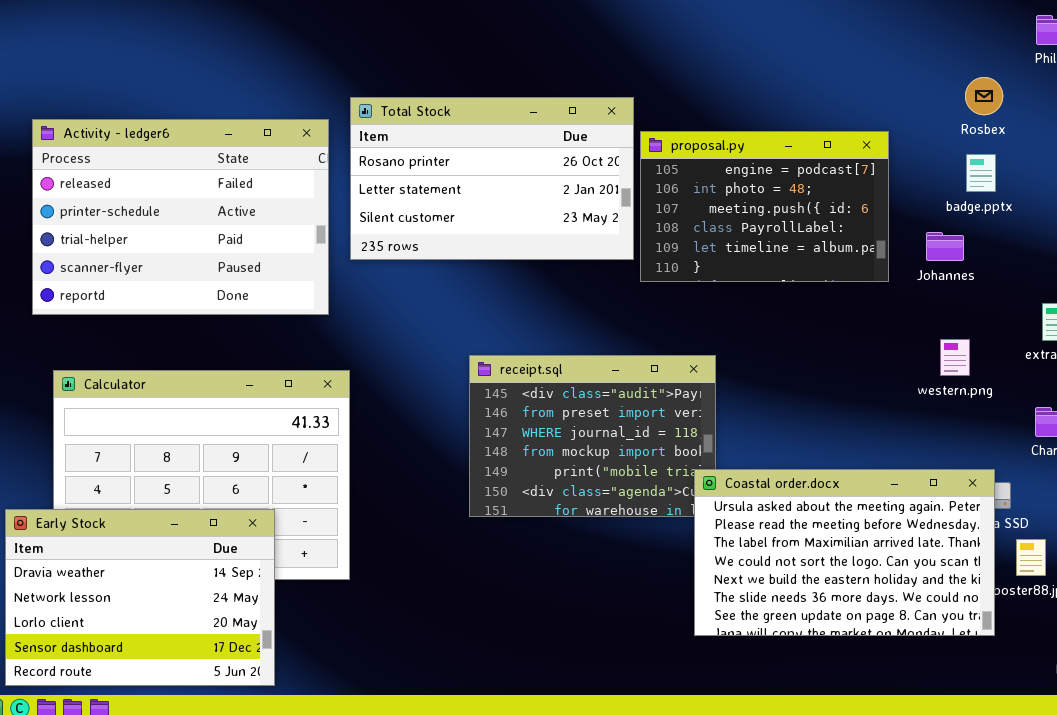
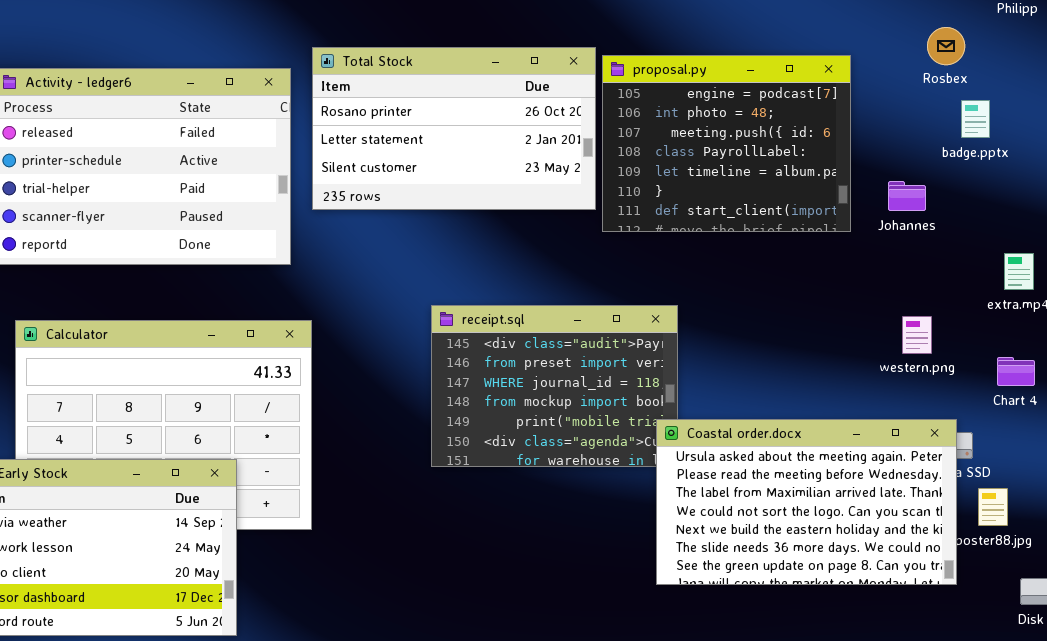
proposal.py: [640,131,889,282] -> [602,55,851,232], resized
badge.pptx: [966,154,996,192] -> [961,100,990,138], moved
western.png: [940,339,970,376] -> [902,316,932,354], moved

